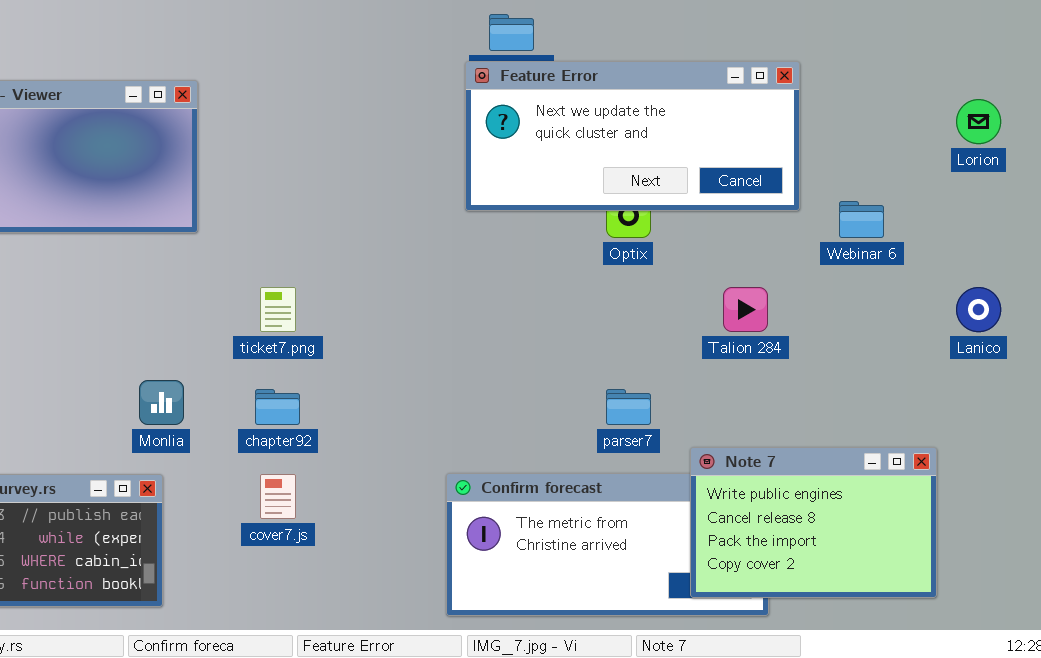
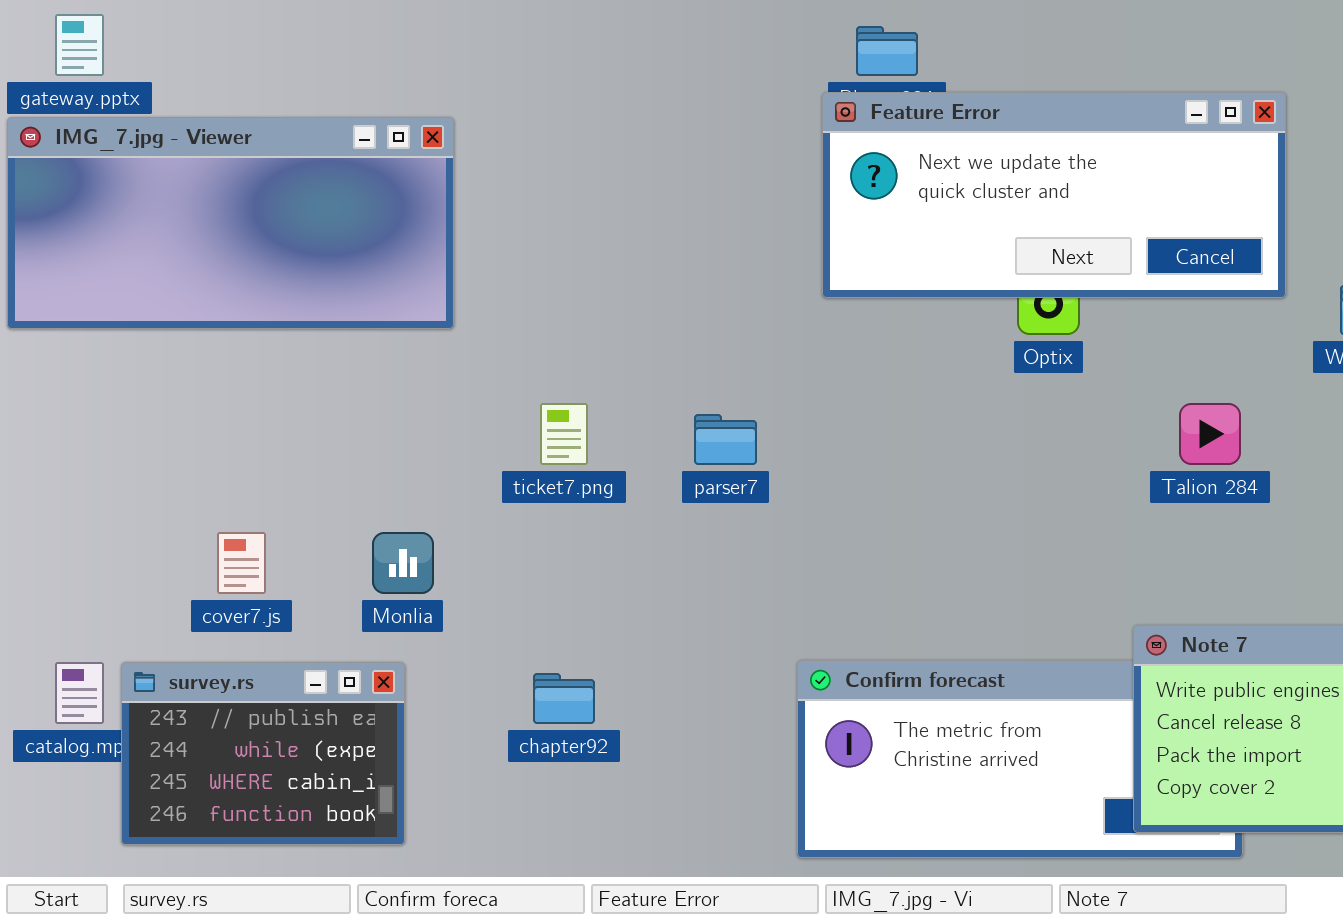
chapter92: [255,389,300,425] -> [533,673,595,724], moved
parser7: [606,389,651,425] -> [694,414,757,465], moved
cover7.js: [260,474,296,519] -> [217,532,266,594], moved

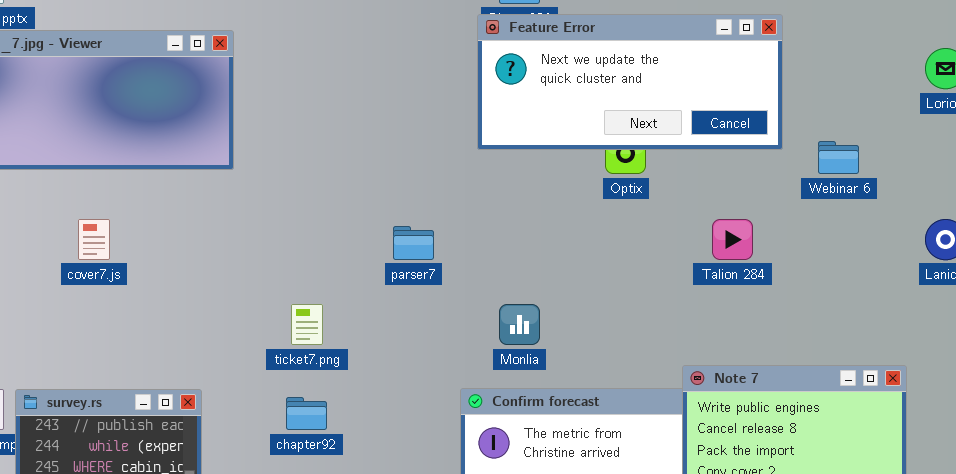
ticket7.png: [540,403,588,465] -> [291,304,323,345], moved
cover7.js: [217,532,266,594] -> [78,219,110,260], moved
Monlia: [372,532,434,594] -> [499,304,540,345], moved

